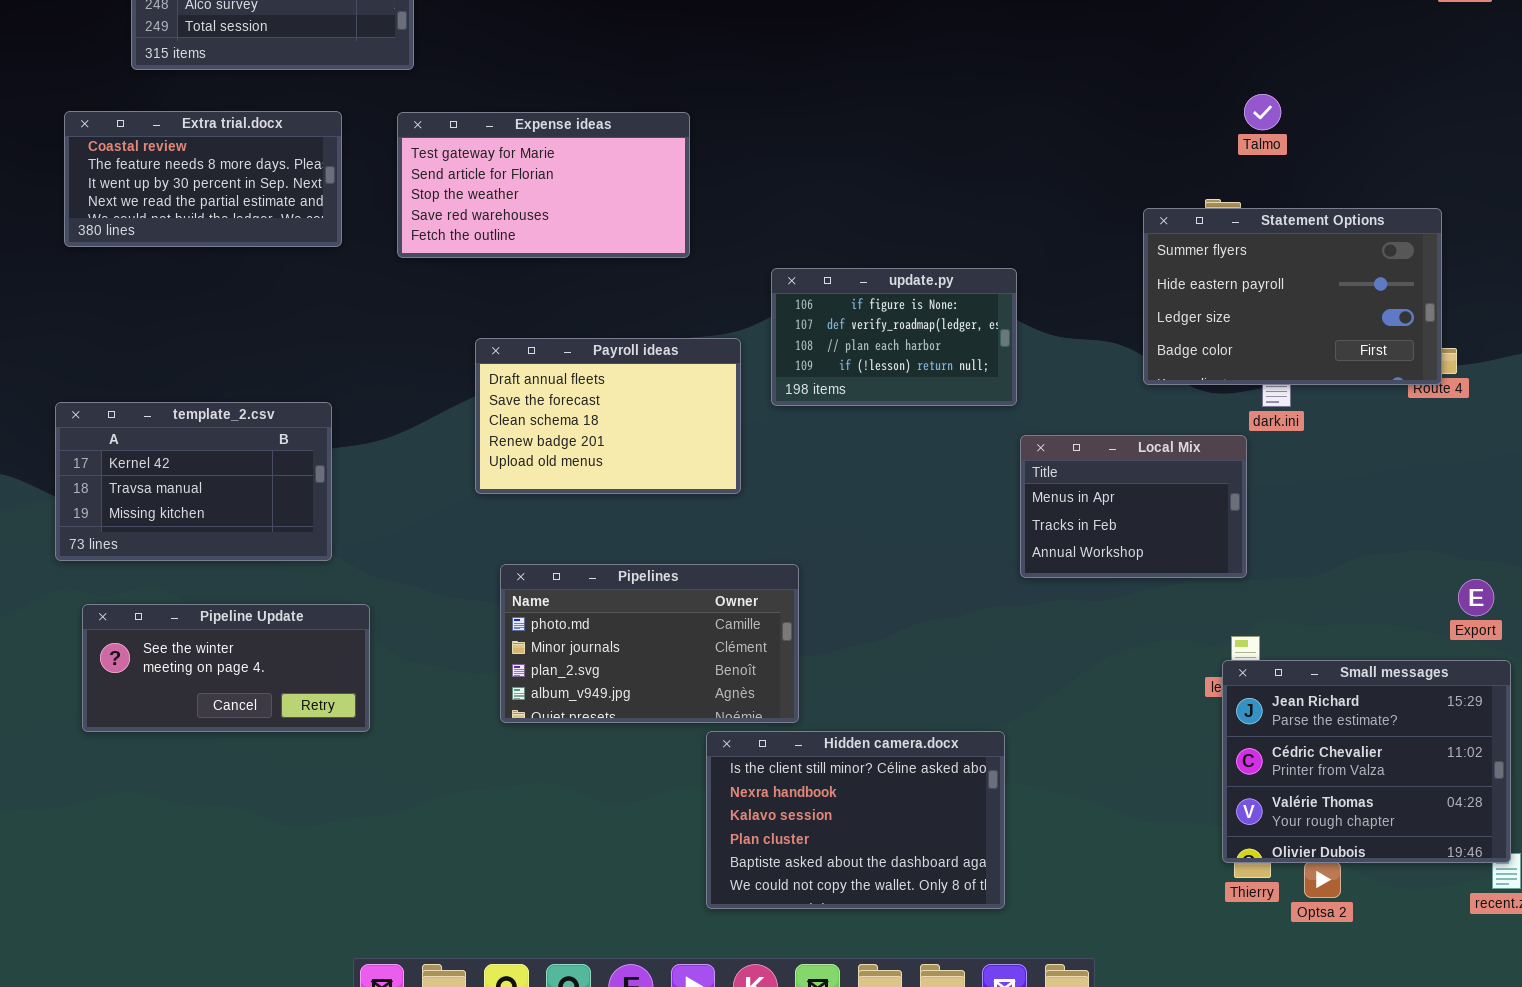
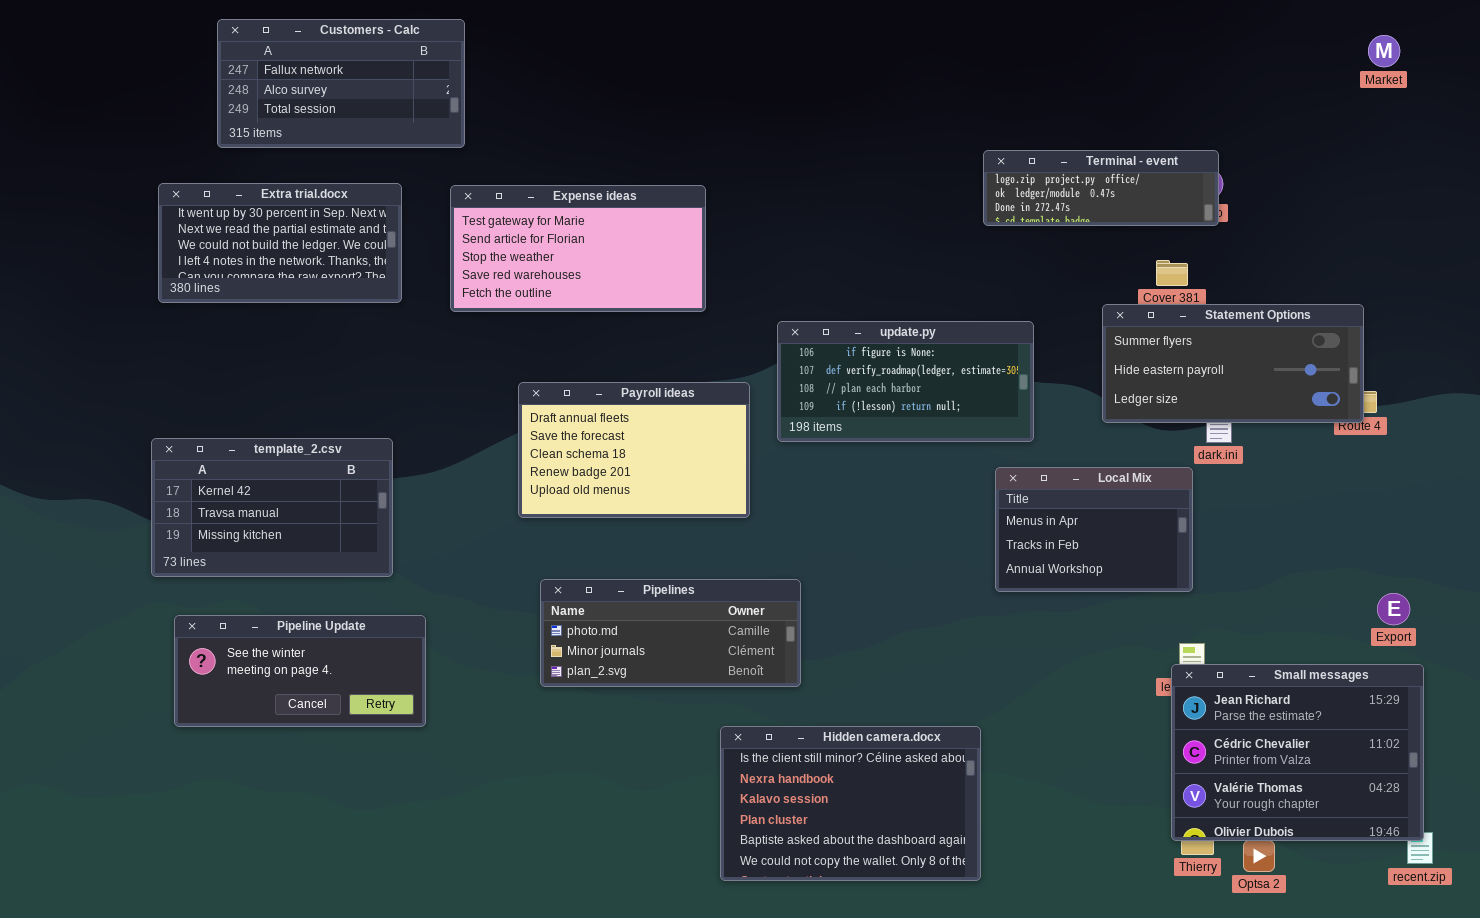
Terminal - event: none -> [983,150,1219,226], opened
Extra trial.docx: [64,111,342,247] -> [158,183,402,303], scrolled down 2 rows
Statement Options: [1143,208,1442,385] -> [1102,304,1364,423], resized
update.py: [771,268,1017,406] -> [777,321,1034,442], resized
Pipelines: [500,564,799,723] -> [540,579,801,687], resized

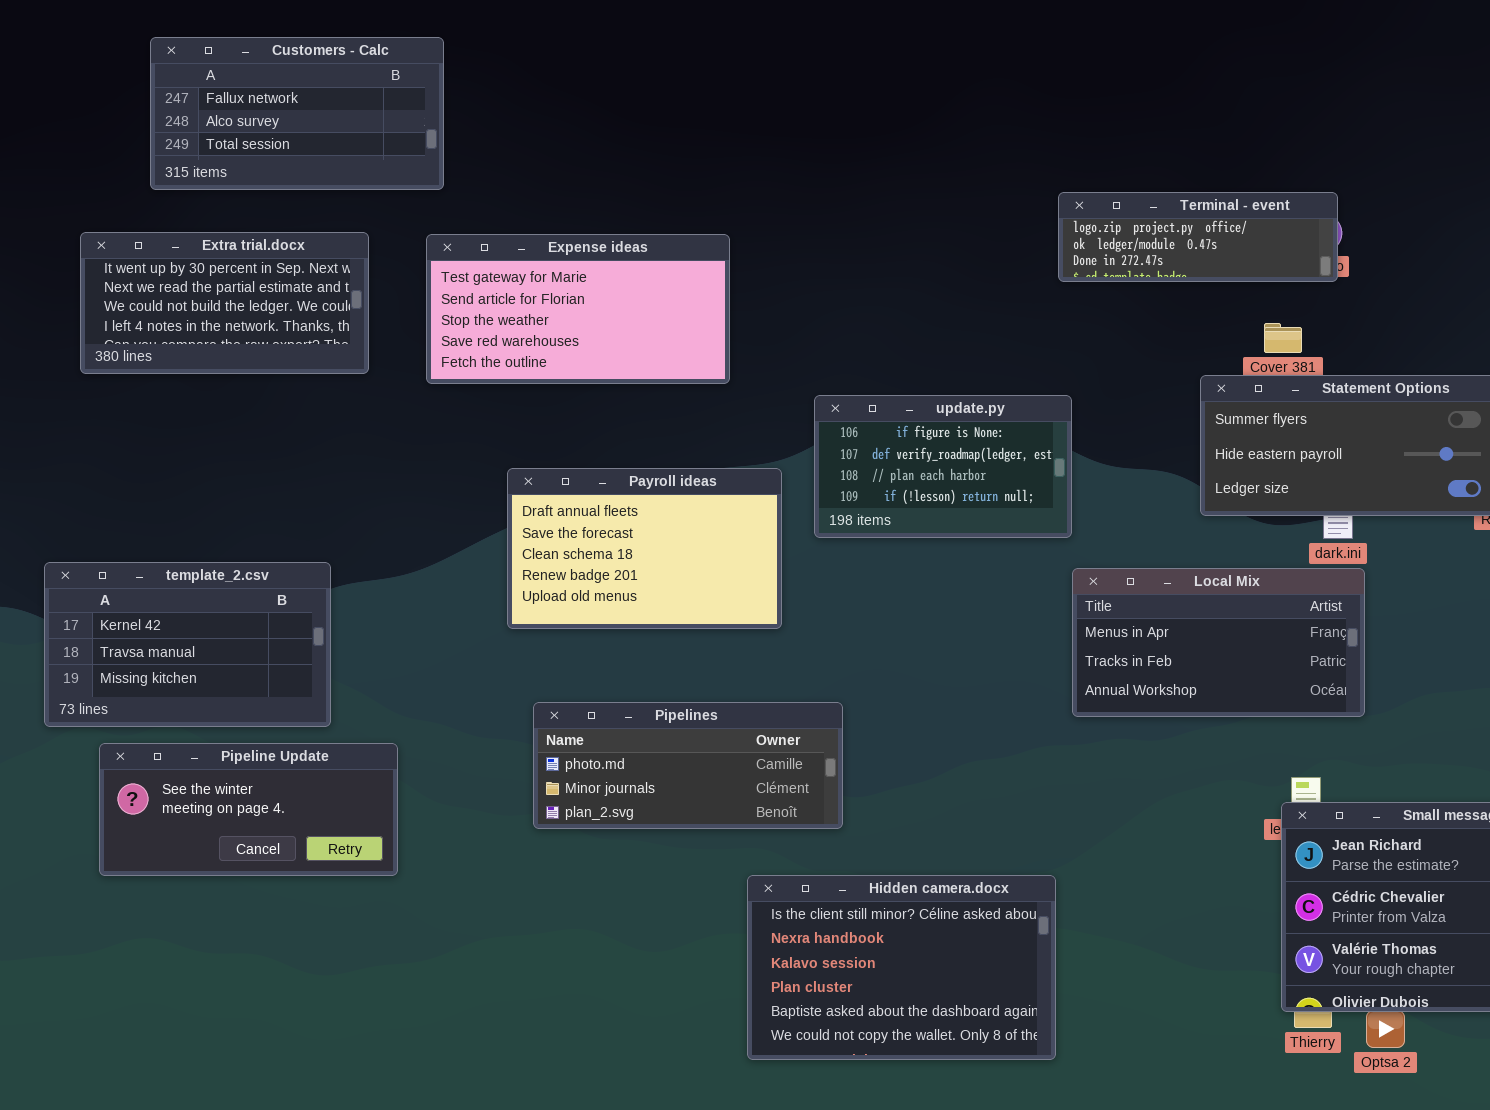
update.py: [777,321,1034,442] -> [814,395,1072,538], resized
template_2.csv: [151,438,393,577] -> [44,562,331,727], moved
Local Mix: [995,467,1193,592] -> [1072,568,1365,717], resized

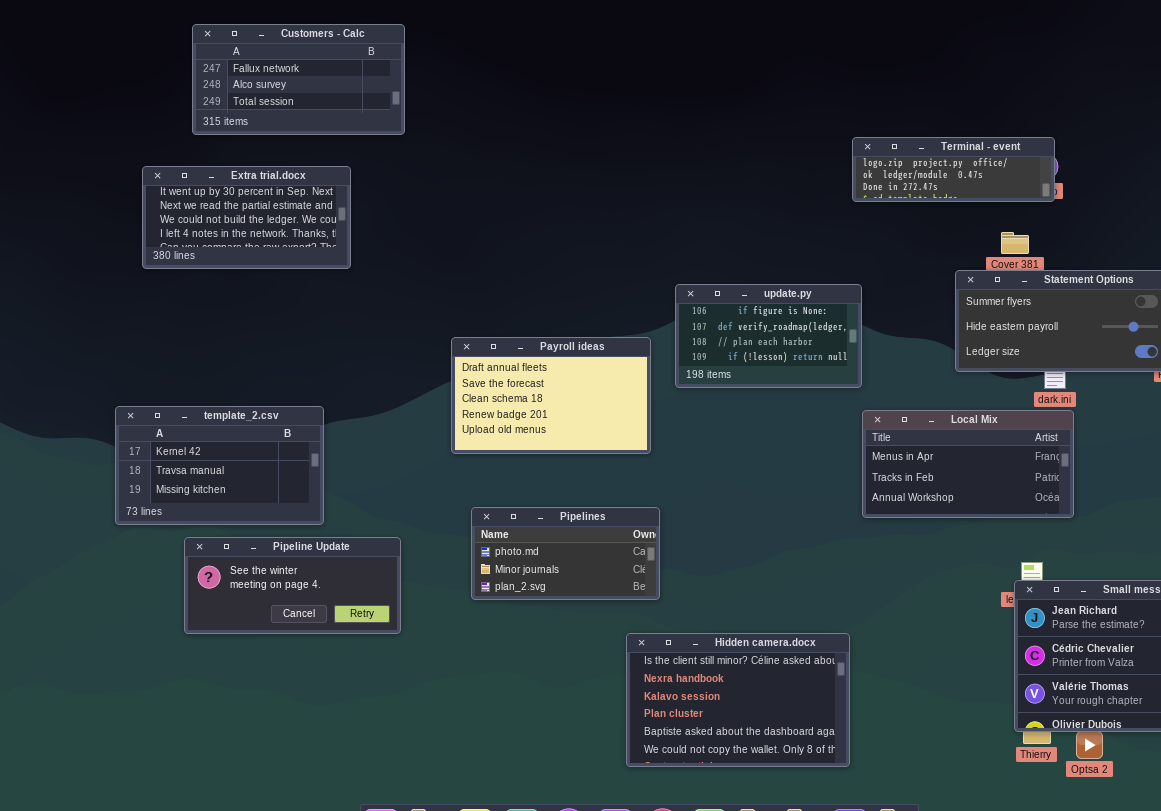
Expense ideas: [426,234,730,384] -> none, closed
Pipelines: [533,702,843,829] -> [471,507,660,600], resized
Pipeline Update: [99,743,398,876] -> [184,537,401,634], moved

